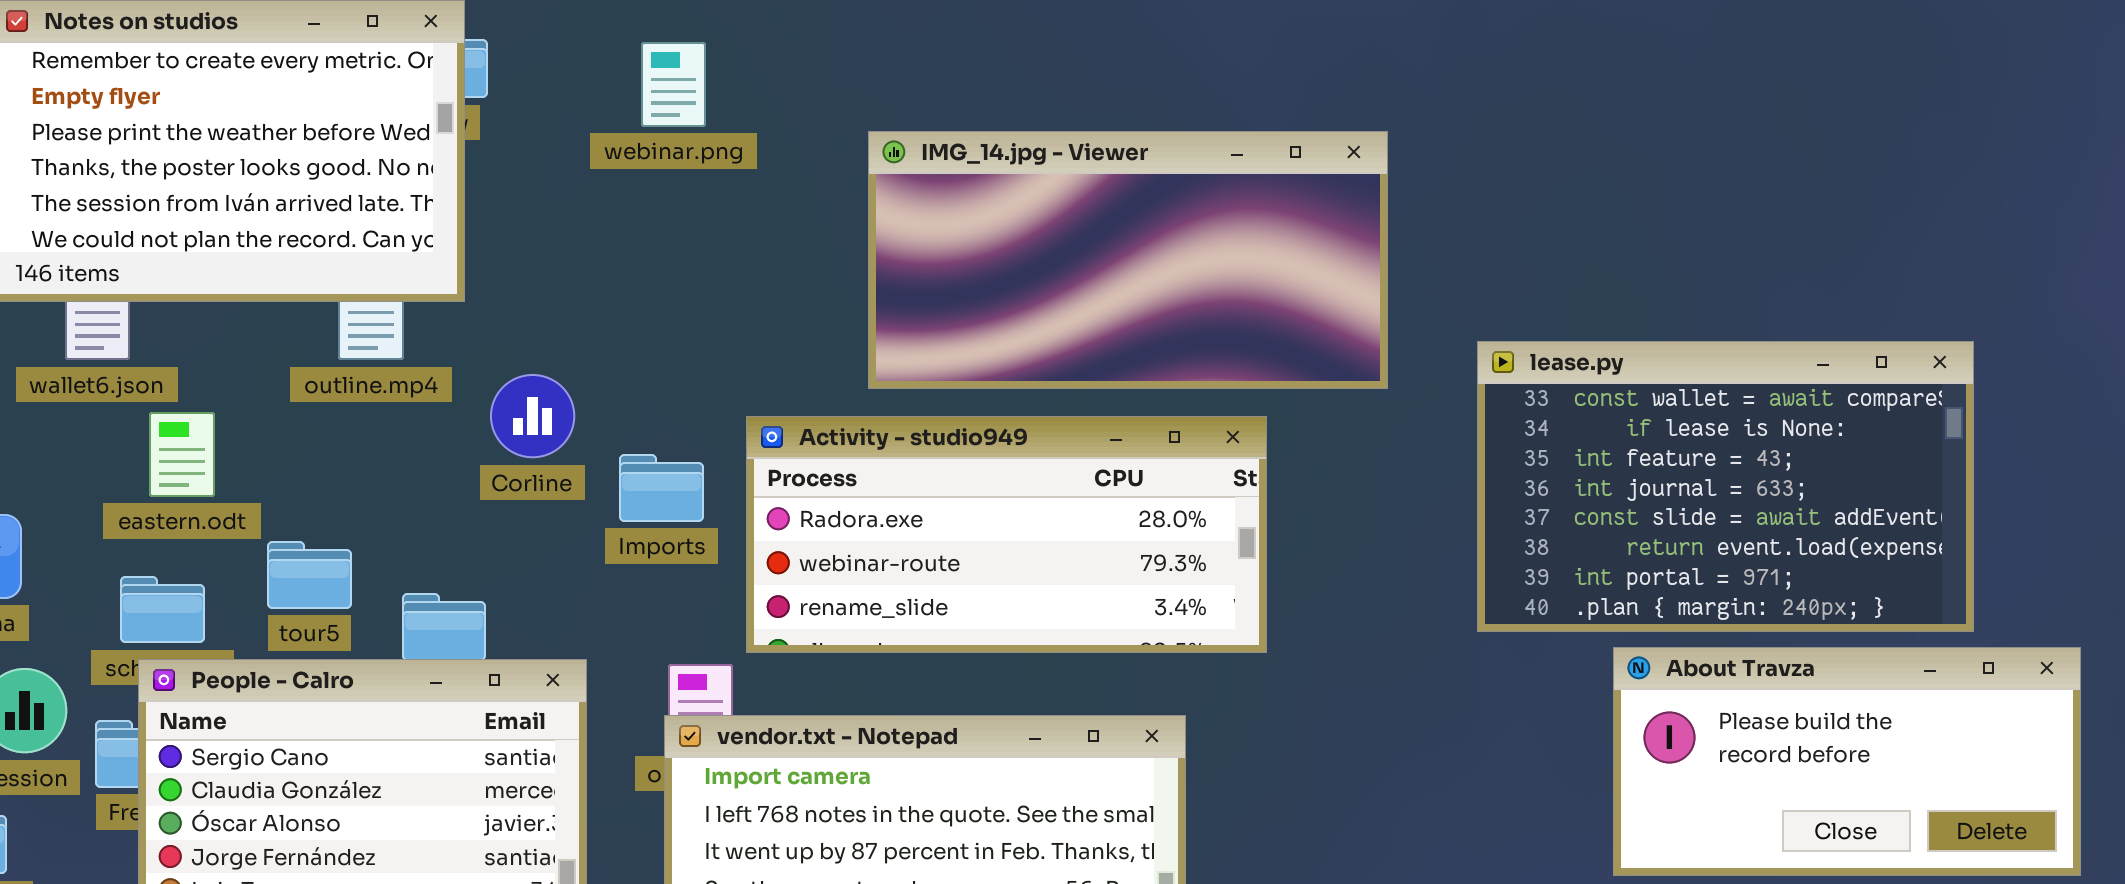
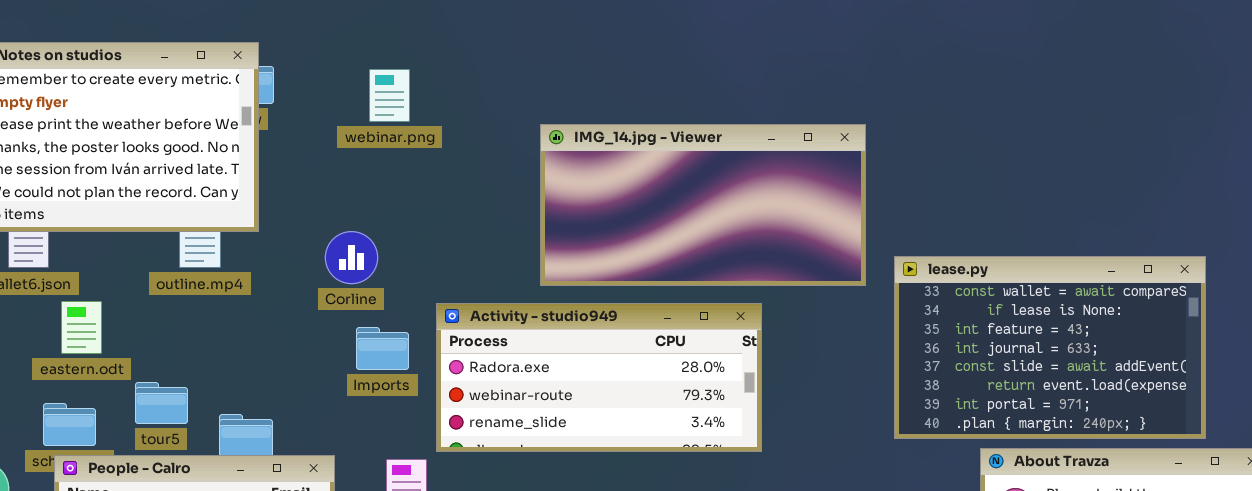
IMG_14.jpg - Viewer: [868,131,1388,389] -> [540,124,866,286], moved
Corline: [490,374,575,458] -> [325,231,378,284], moved

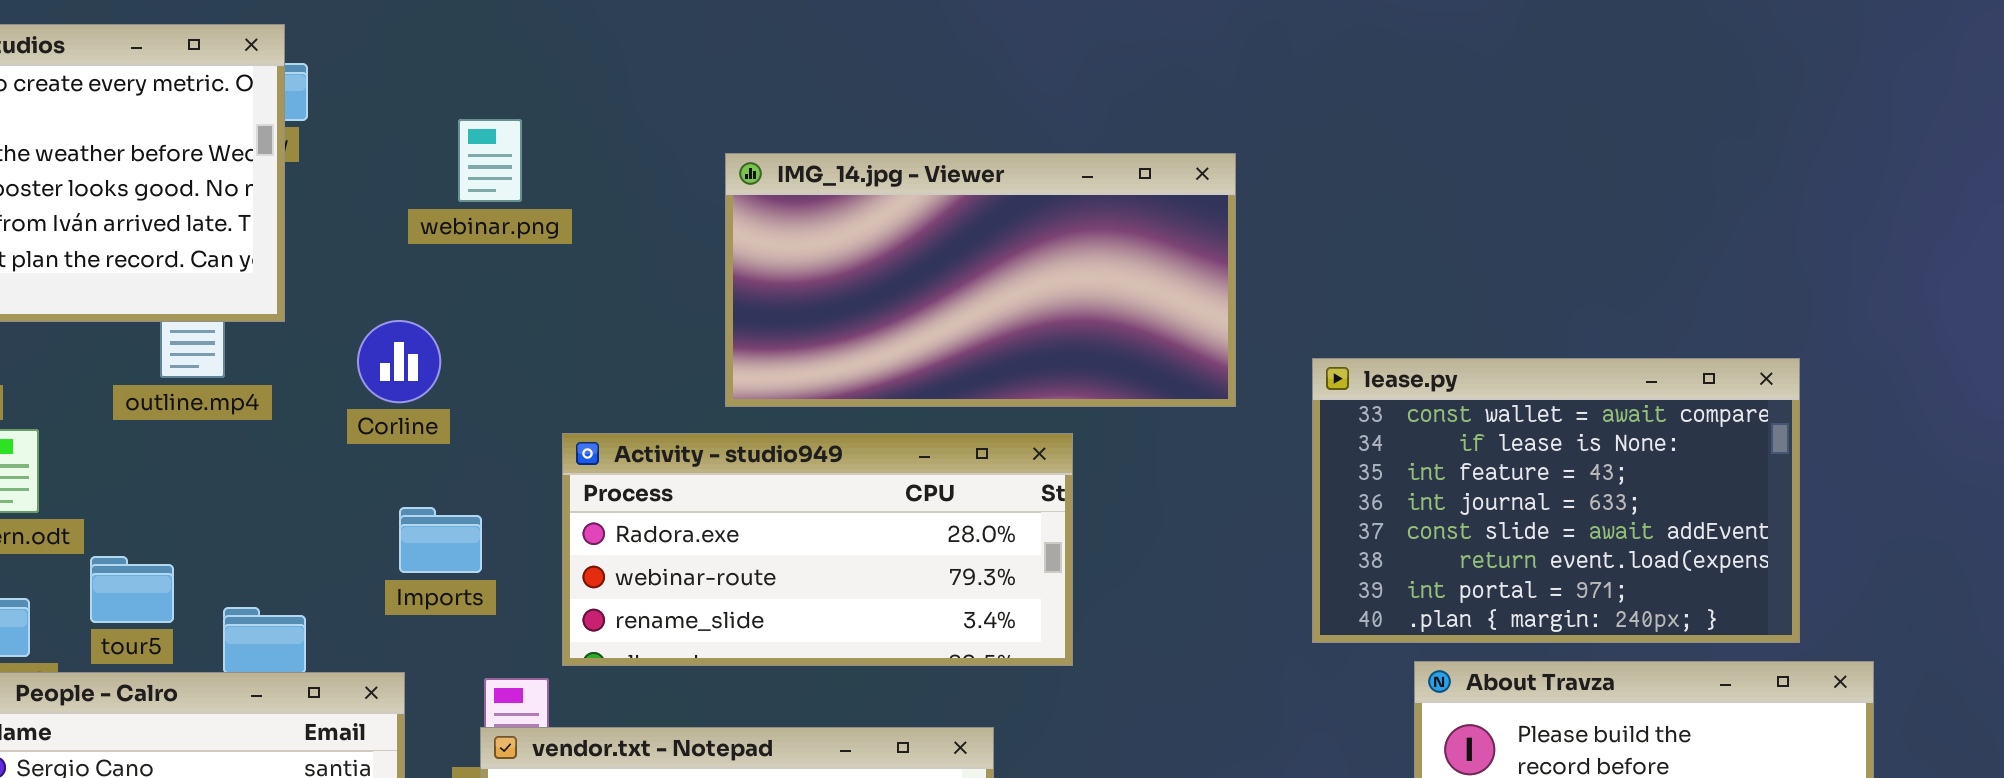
webinar.png: [369,69,410,122] -> [458,119,522,202], moved
Corline: [325,231,378,284] -> [357,320,441,403], moved
lease.py: [894,256,1206,439] -> [1312,358,1800,643], moved
Imports: [356,327,409,370] -> [399,507,482,573], moved

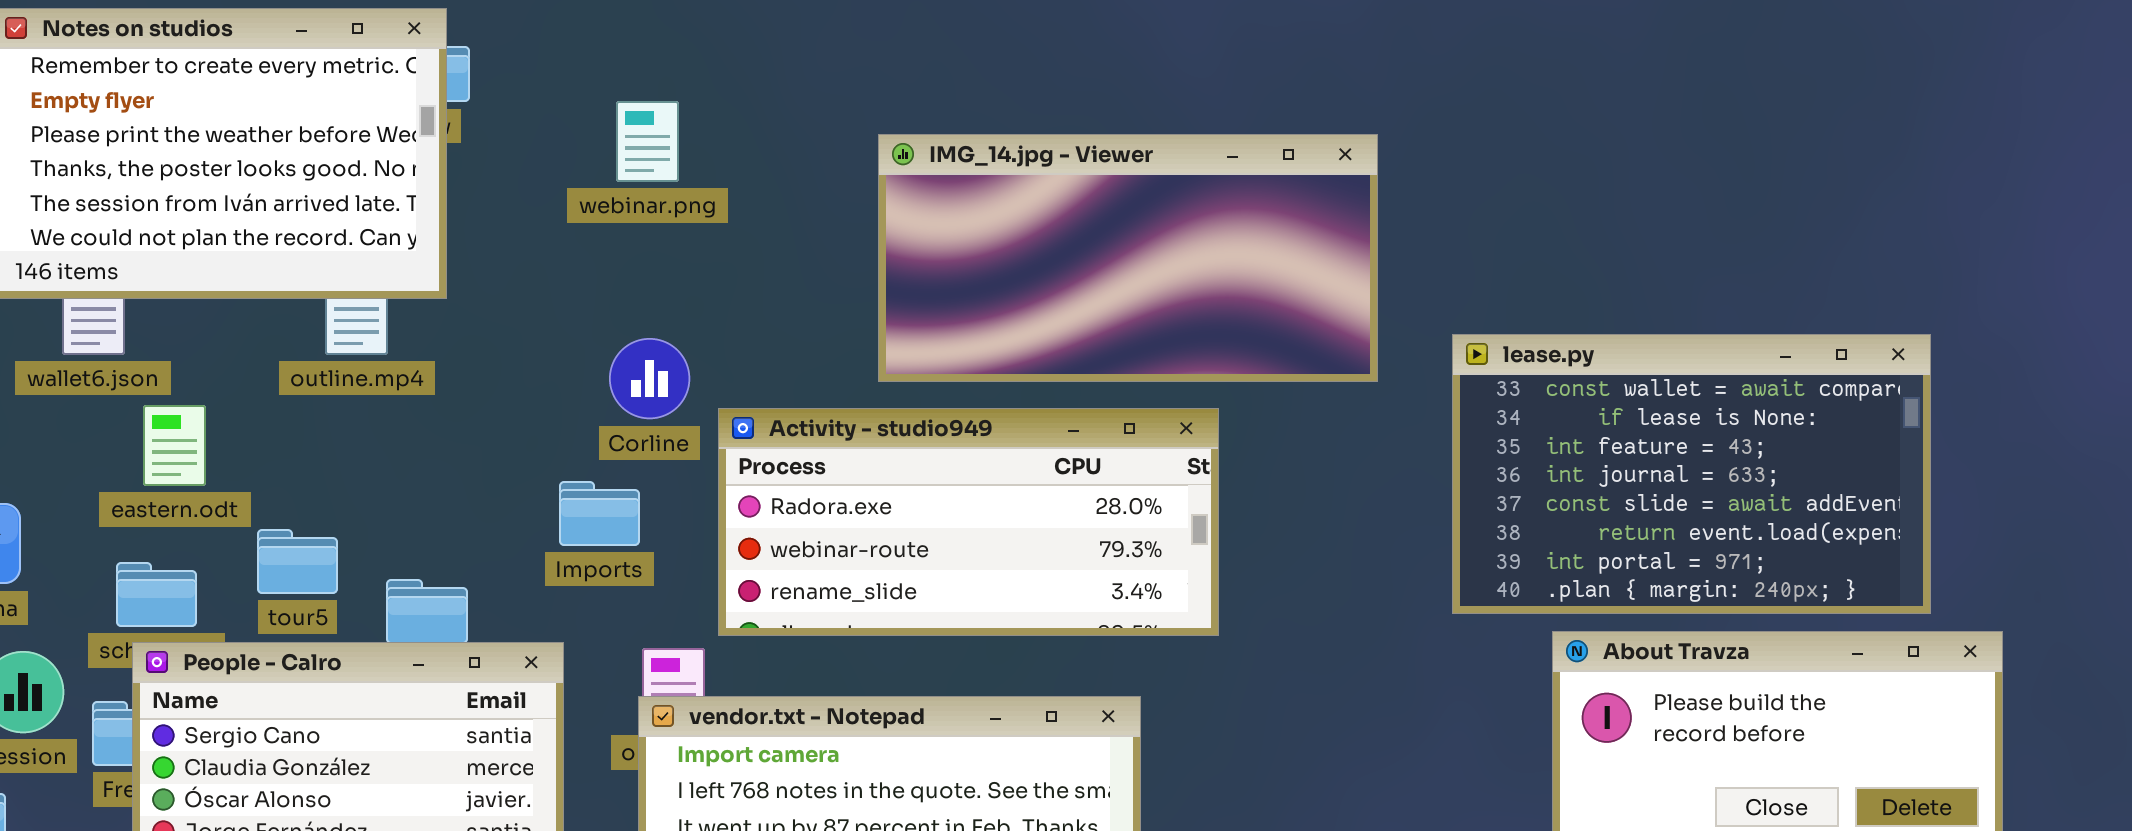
Corline: [357,320,441,403] -> [609,338,690,419], moved

